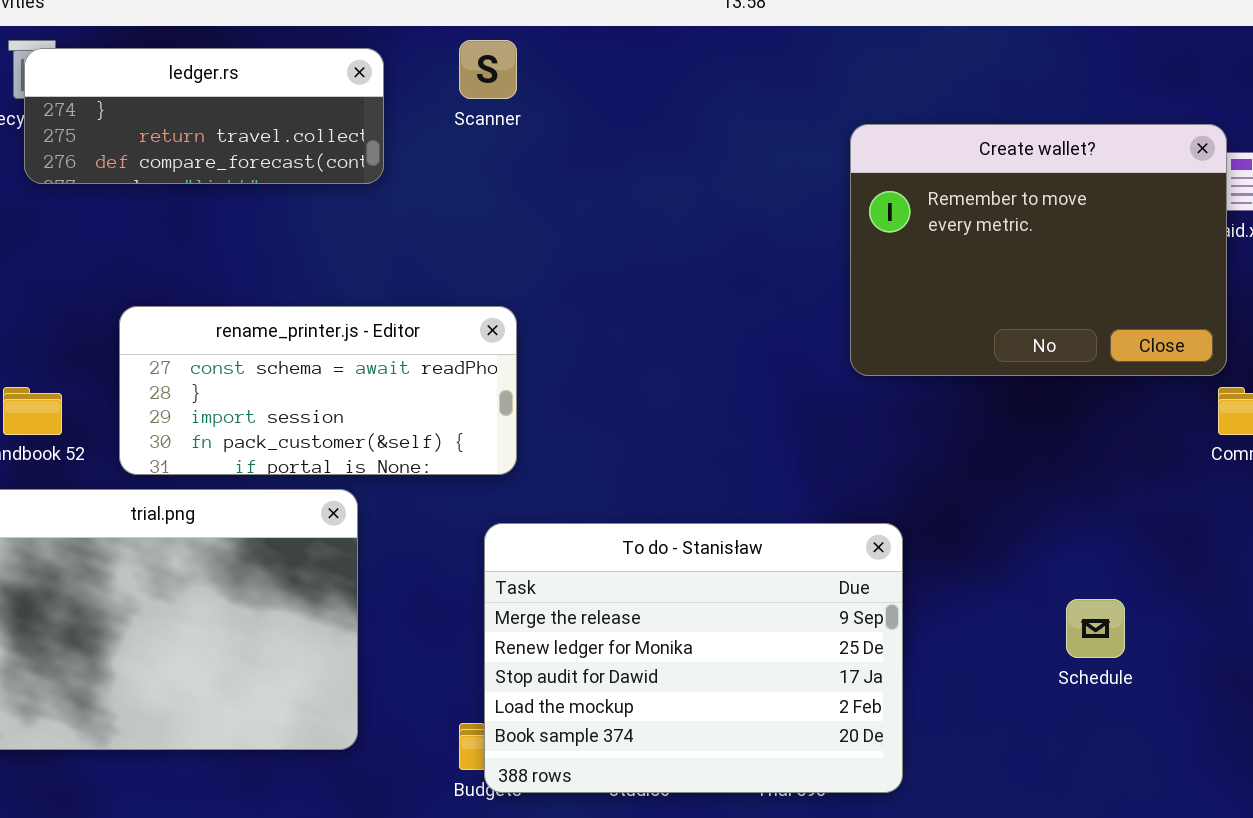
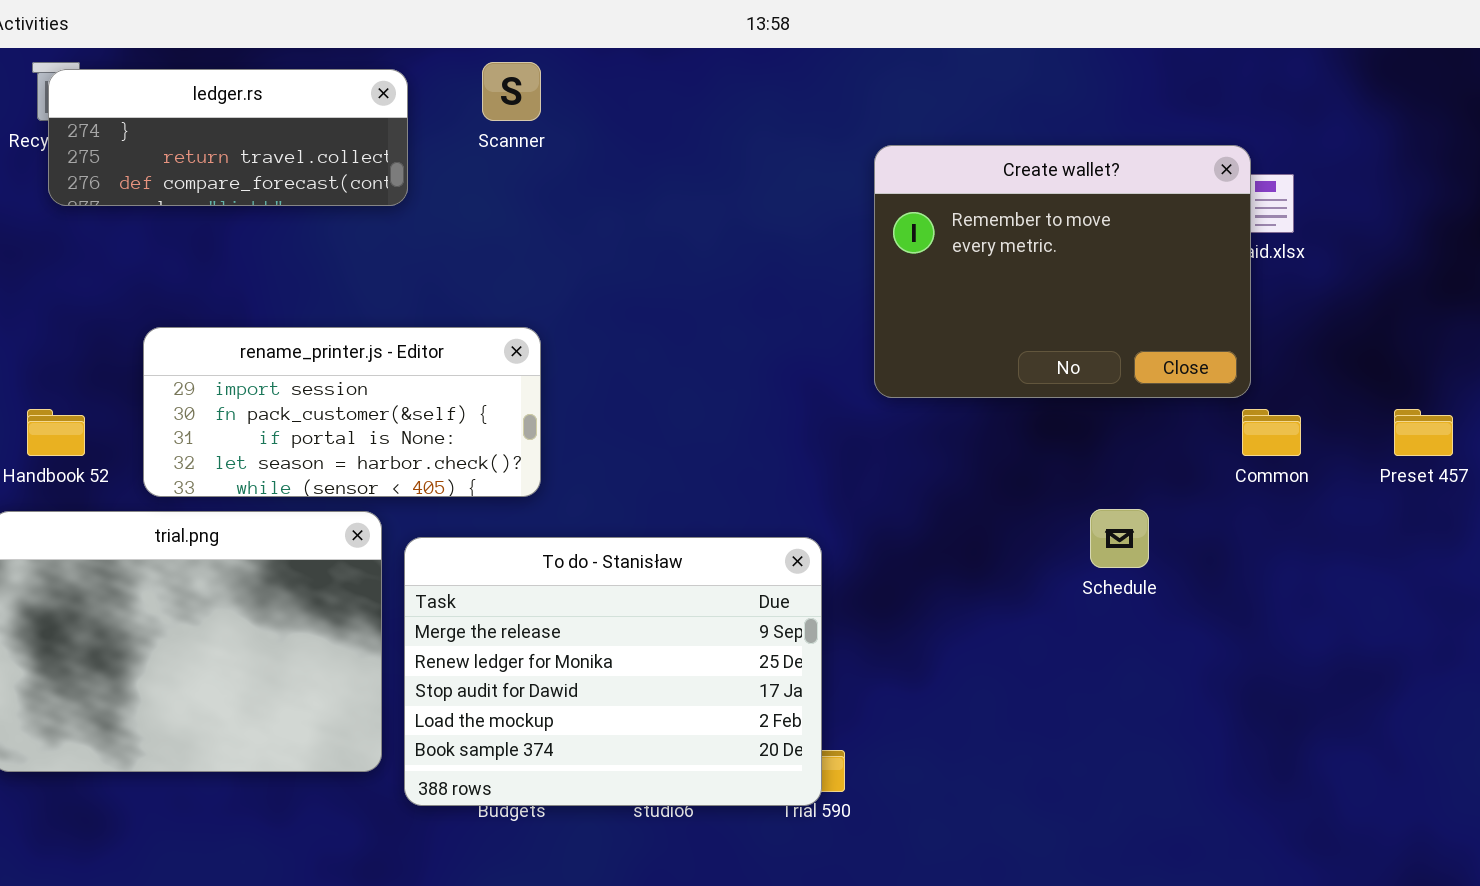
rename_printer.js - Editor: [119,306,517,475] -> [143,327,541,497], scrolled down 2 rows
To do - Stanisław: [484,523,903,793] -> [404,537,822,806], moved
Schedule: [1066,599,1125,658] -> [1090,509,1149,568], moved

